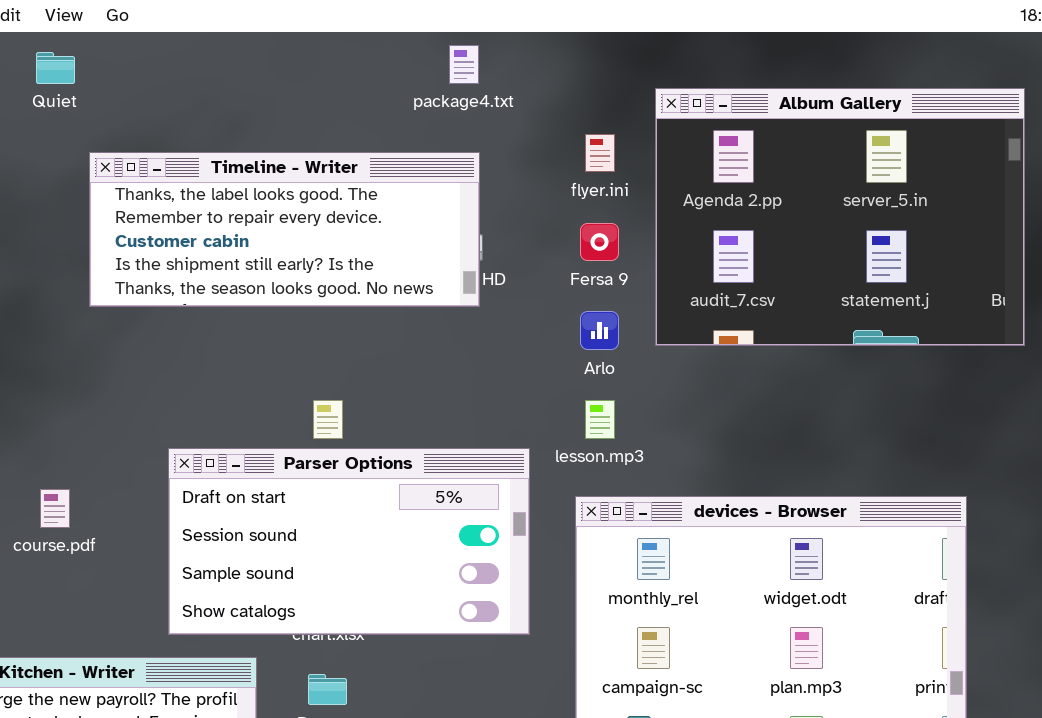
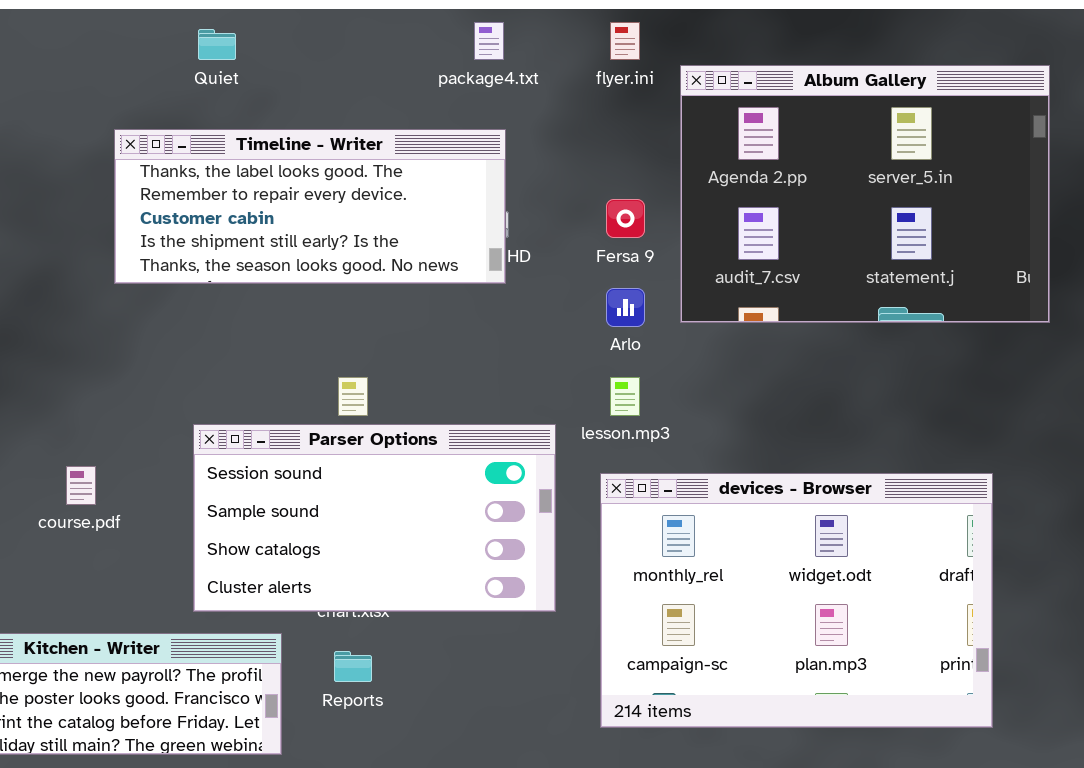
Quiet: [36,52,75,84] -> [198,29,236,60], moved
flyer.ini: [585,134,615,172] -> [610,22,640,60], moved
Parser Options: [168,448,530,635] -> [193,424,556,612], scrolled down 1 row

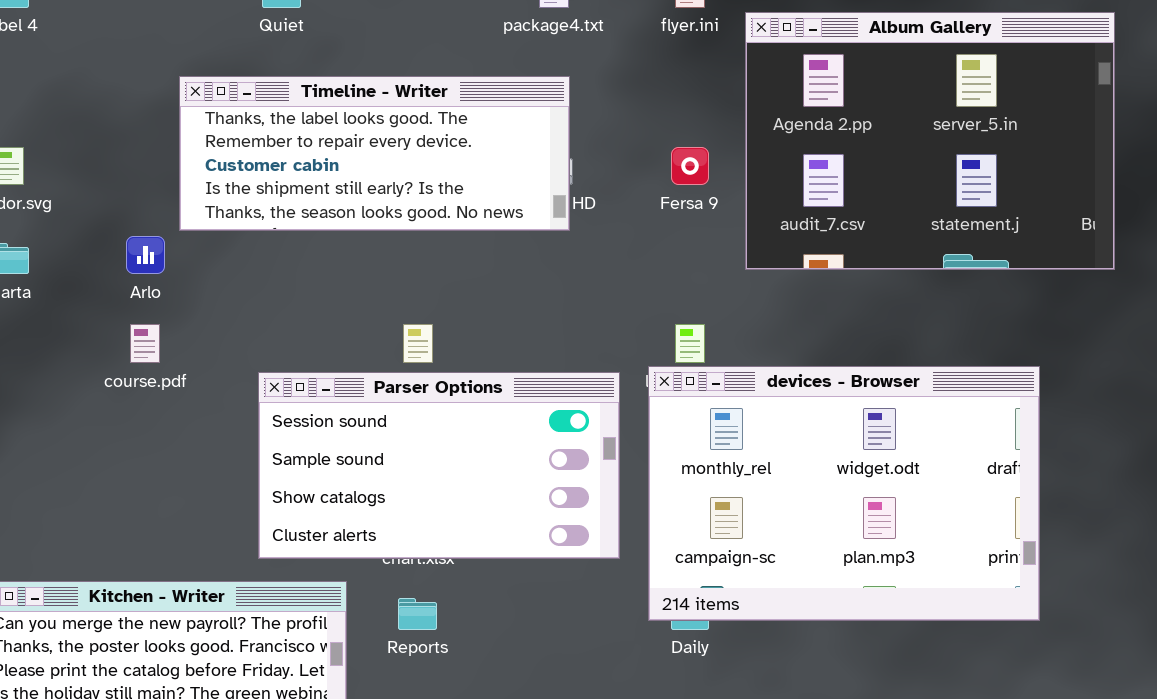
Arlo: [606,288,645,327] -> [126,236,165,274], moved
course.pdf: [66,466,96,505] -> [130,324,160,363], moved
devices - Browser: [600,473,993,728] -> [648,366,1040,621], moved

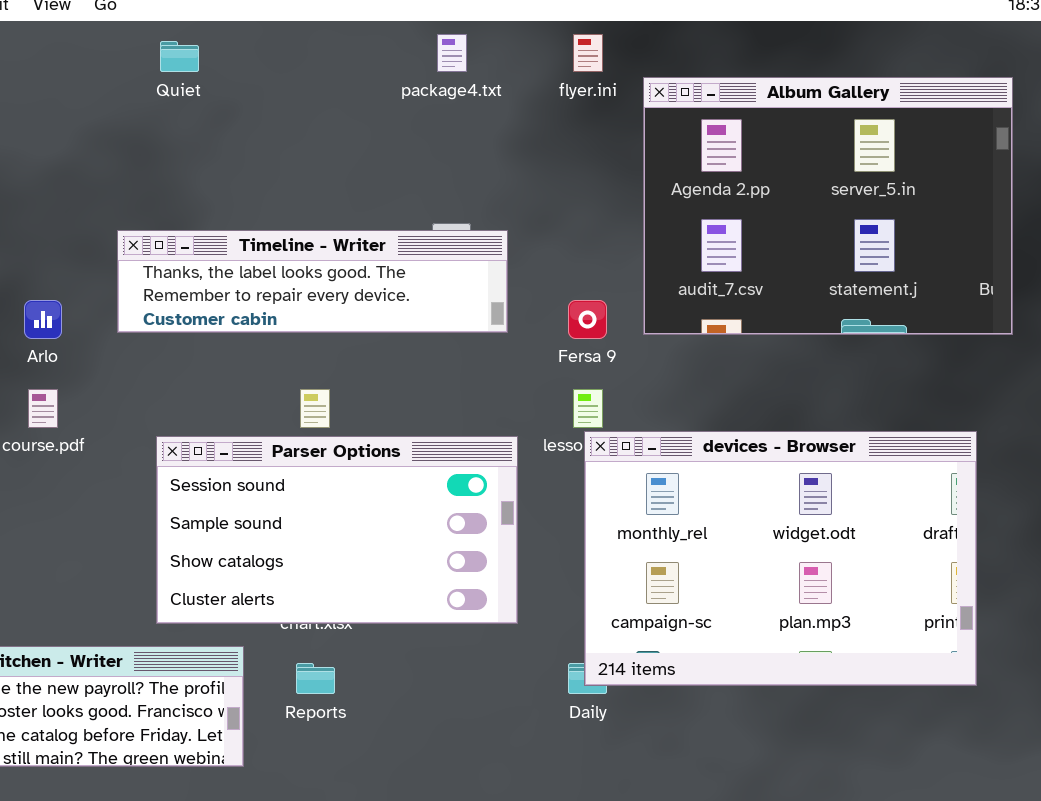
Timeline - Writer: [179,76,570,231] -> [117,230,508,333], moved, resized
Fersa 9: [671,147,709,185] -> [568,300,607,339], moved
devices - Browser: [648,366,1040,621] -> [584,431,977,686], moved

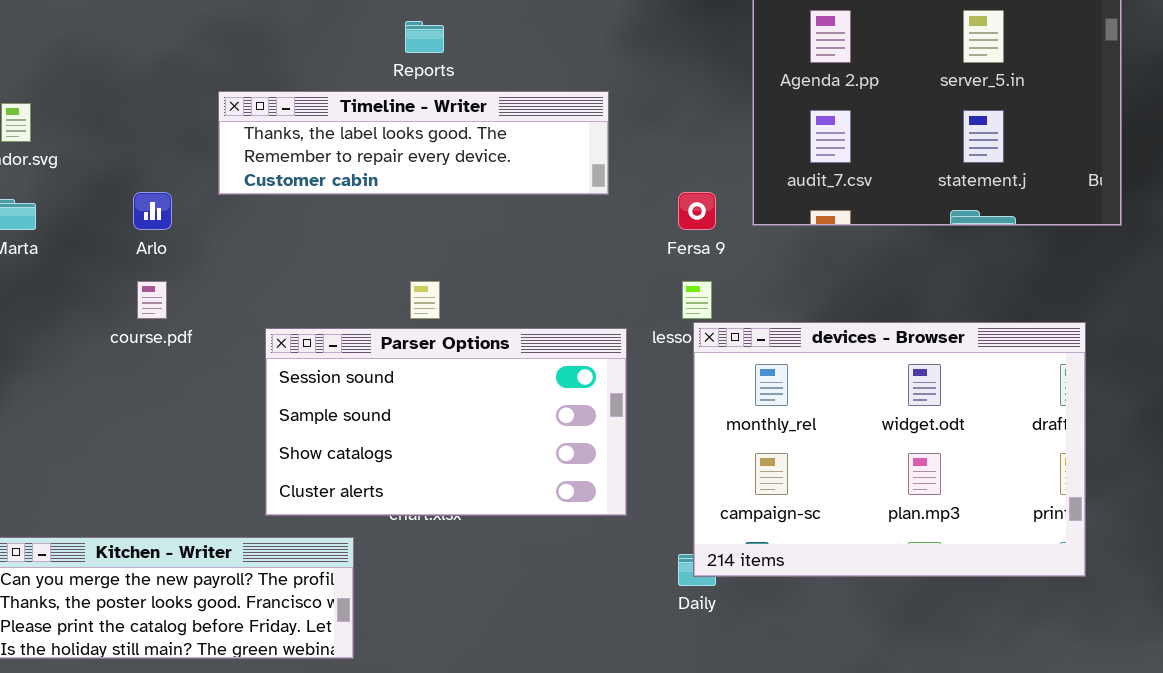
Timeline - Writer: [117,230,508,333] -> [218,91,609,195], moved
Reports: [296,663,335,694] -> [405,21,444,53], moved

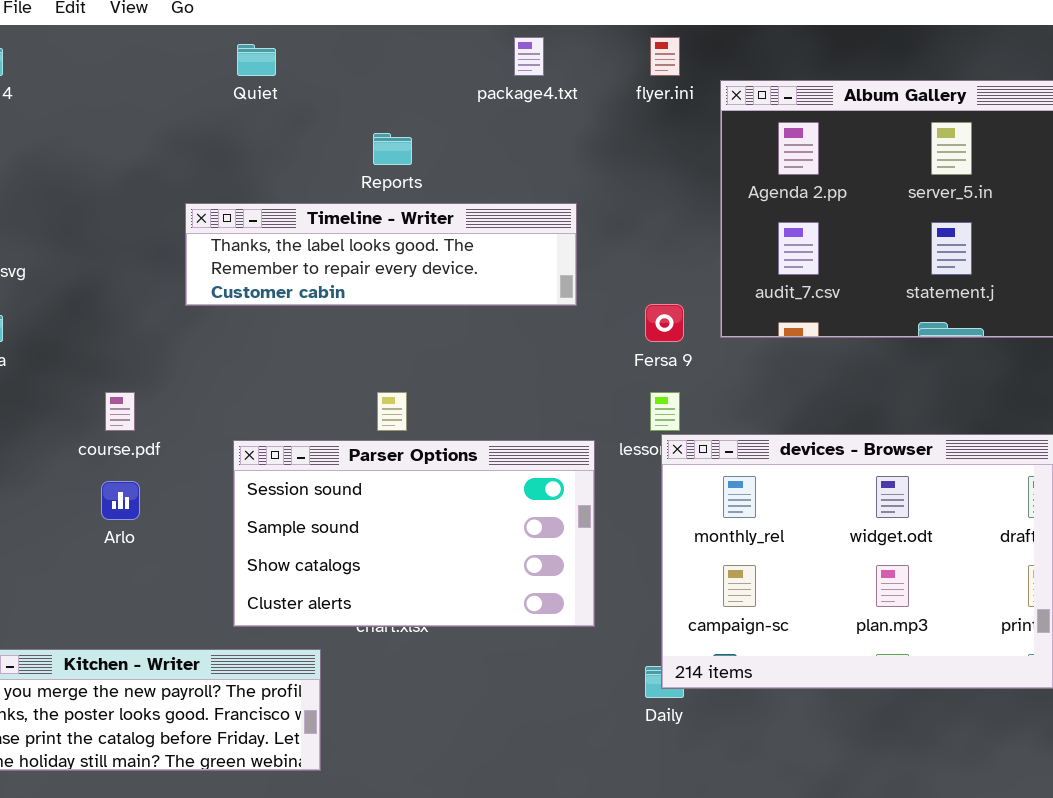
Arlo: [133,192,172,230] -> [101,481,140,520], moved

